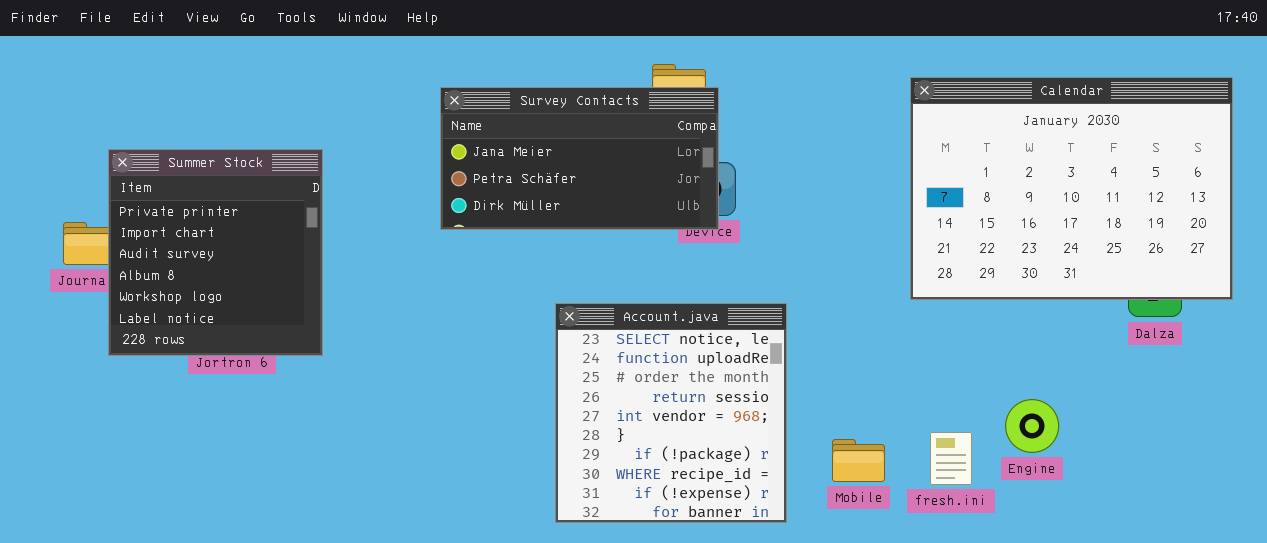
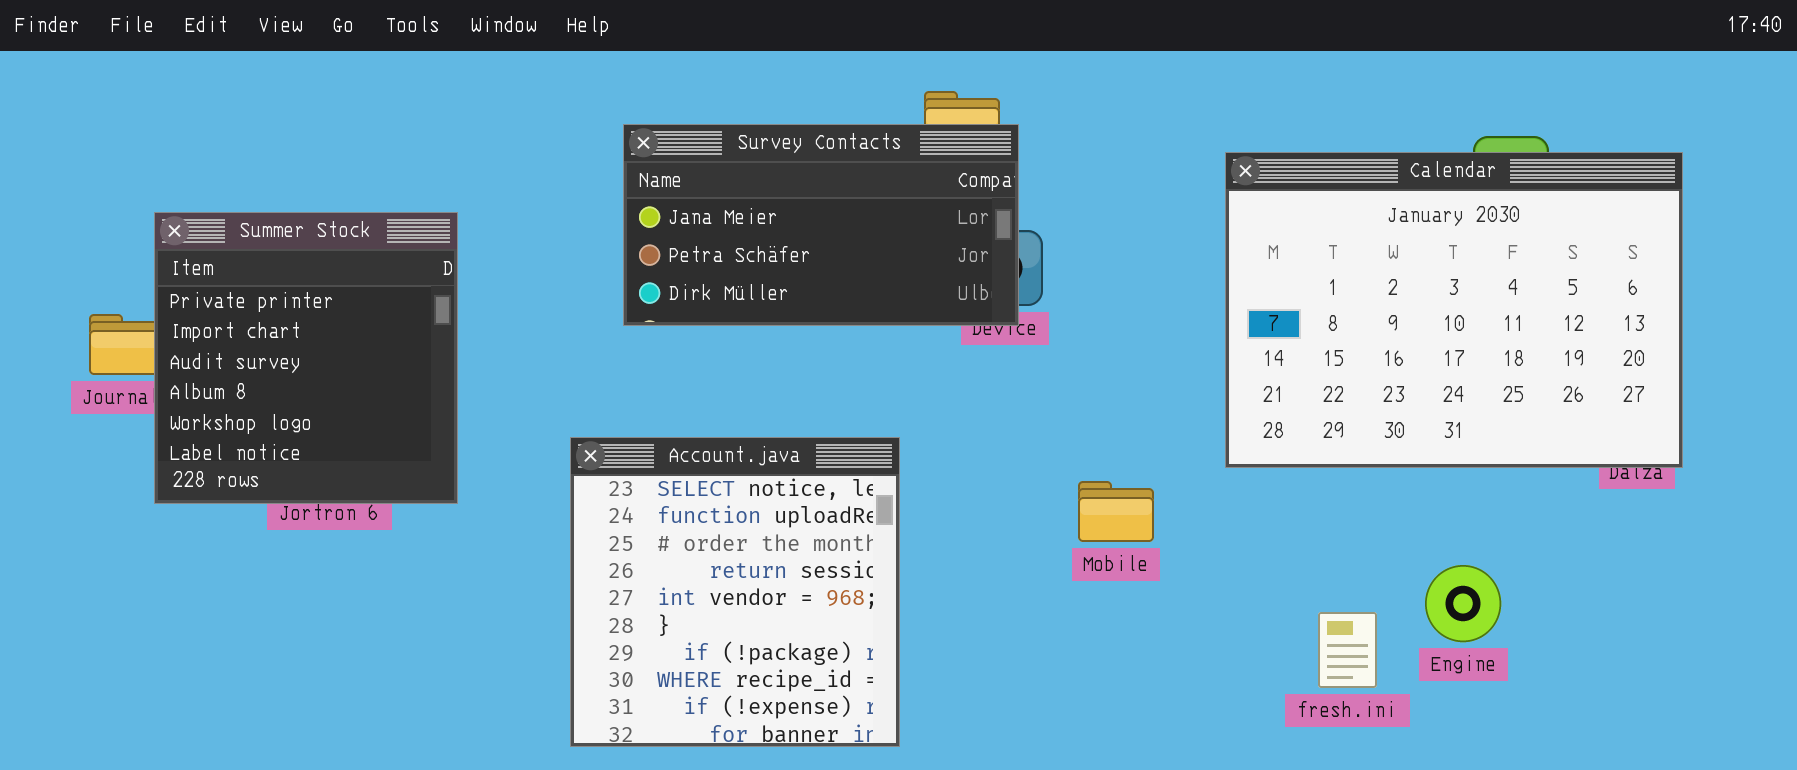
Calendar: [910,77,1233,300] -> [1225,152,1683,468], moved
Account.java: [555,303,787,523] -> [570,437,900,747], moved
Mobile: [832,439,885,482] -> [1078,481,1154,542], moved

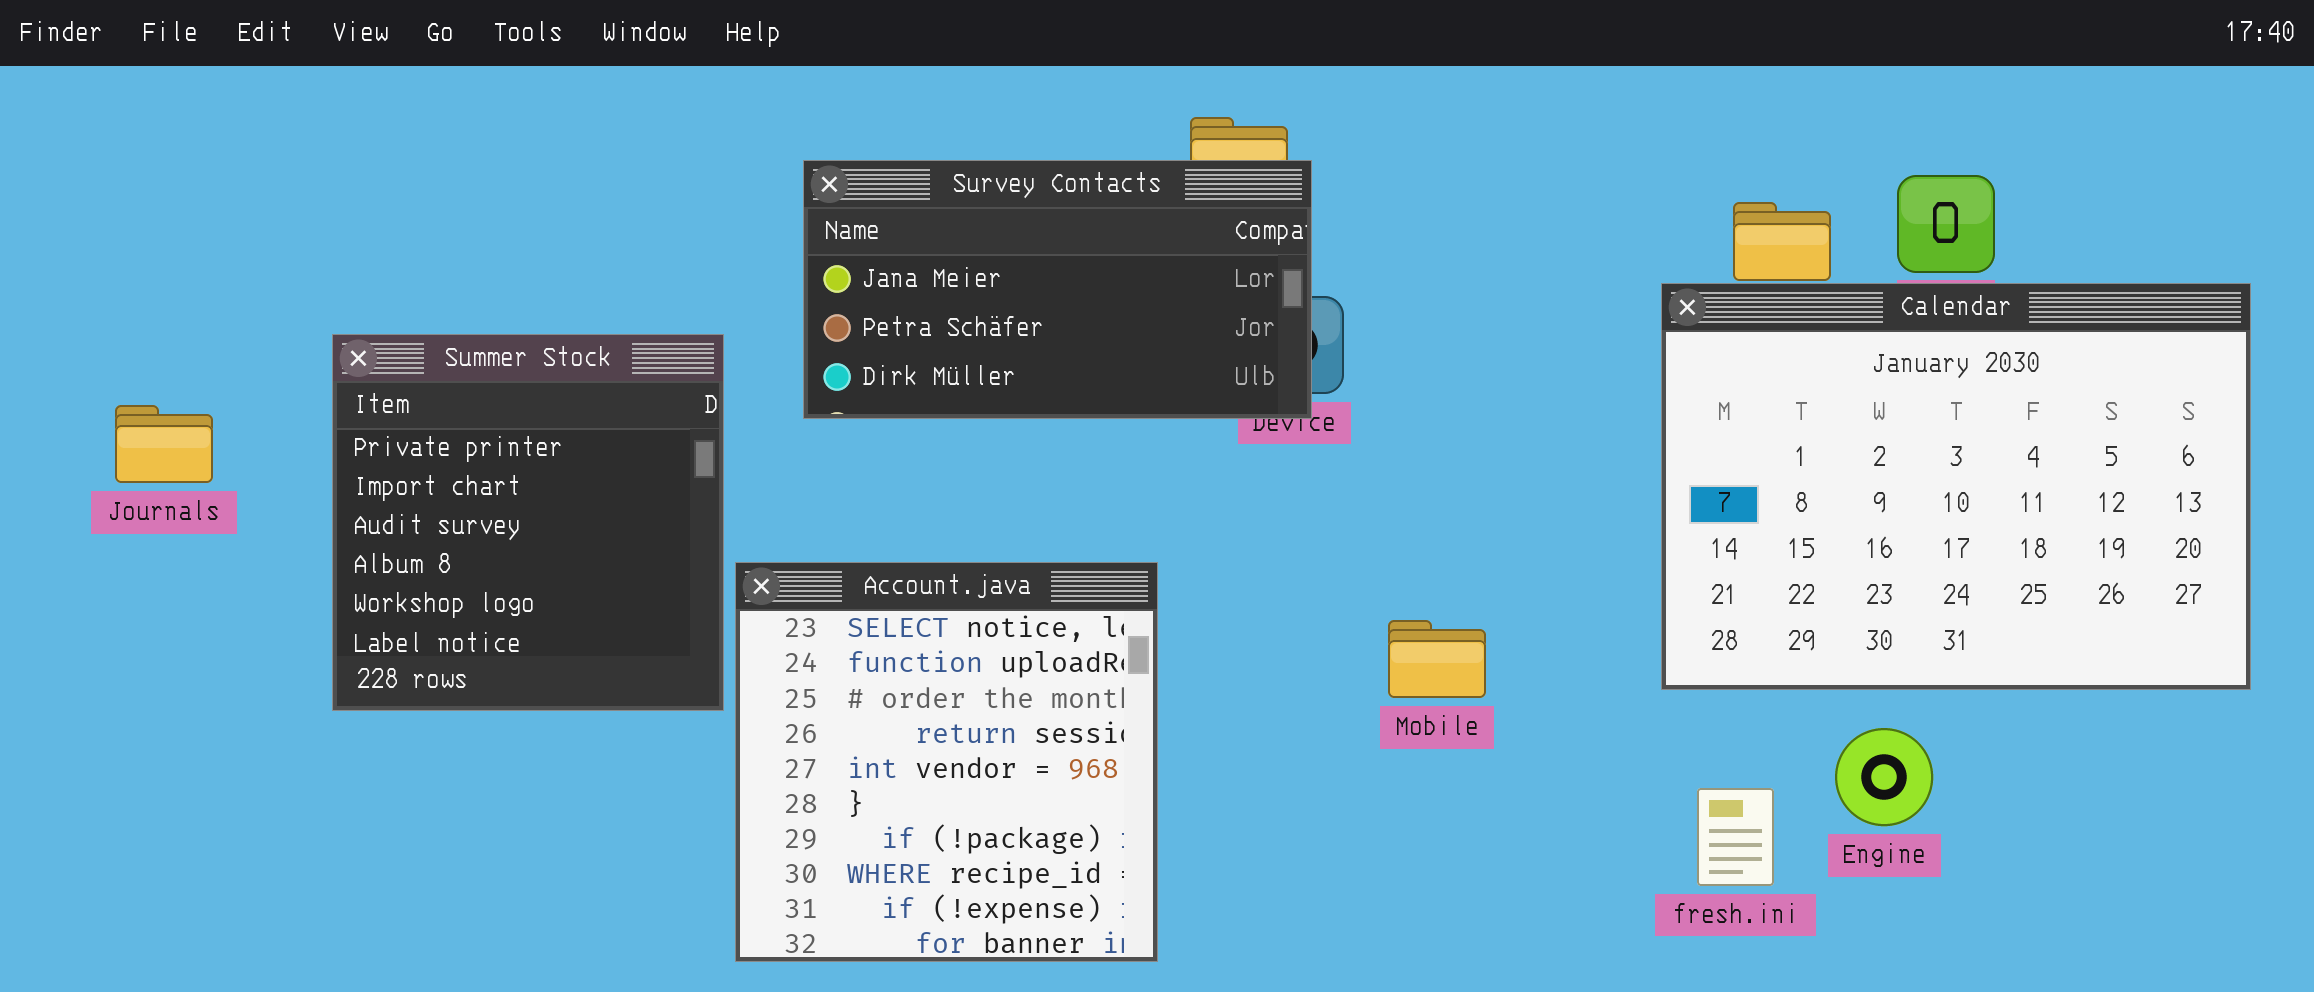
Calendar: [1225,152,1683,468] -> [1661,283,2251,690], moved
Summer Stock: [154,212,458,504] -> [332,334,724,711], moved

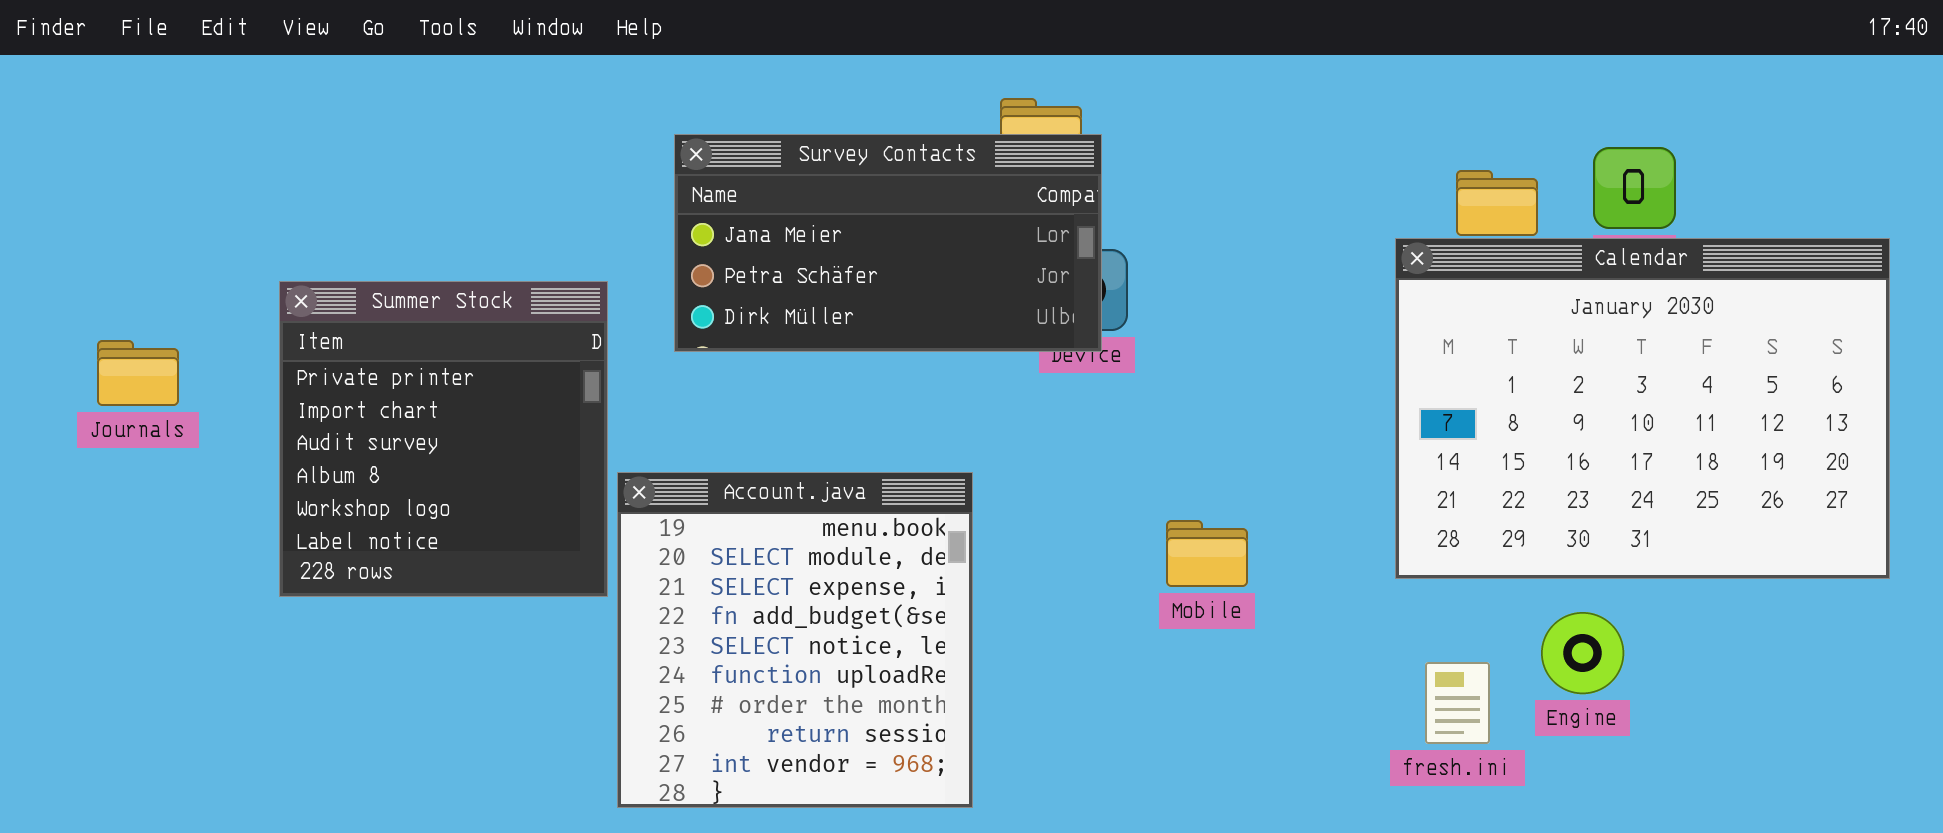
Account.java: [735,562,1158,962] -> [617,472,973,808], scrolled up 4 rows

